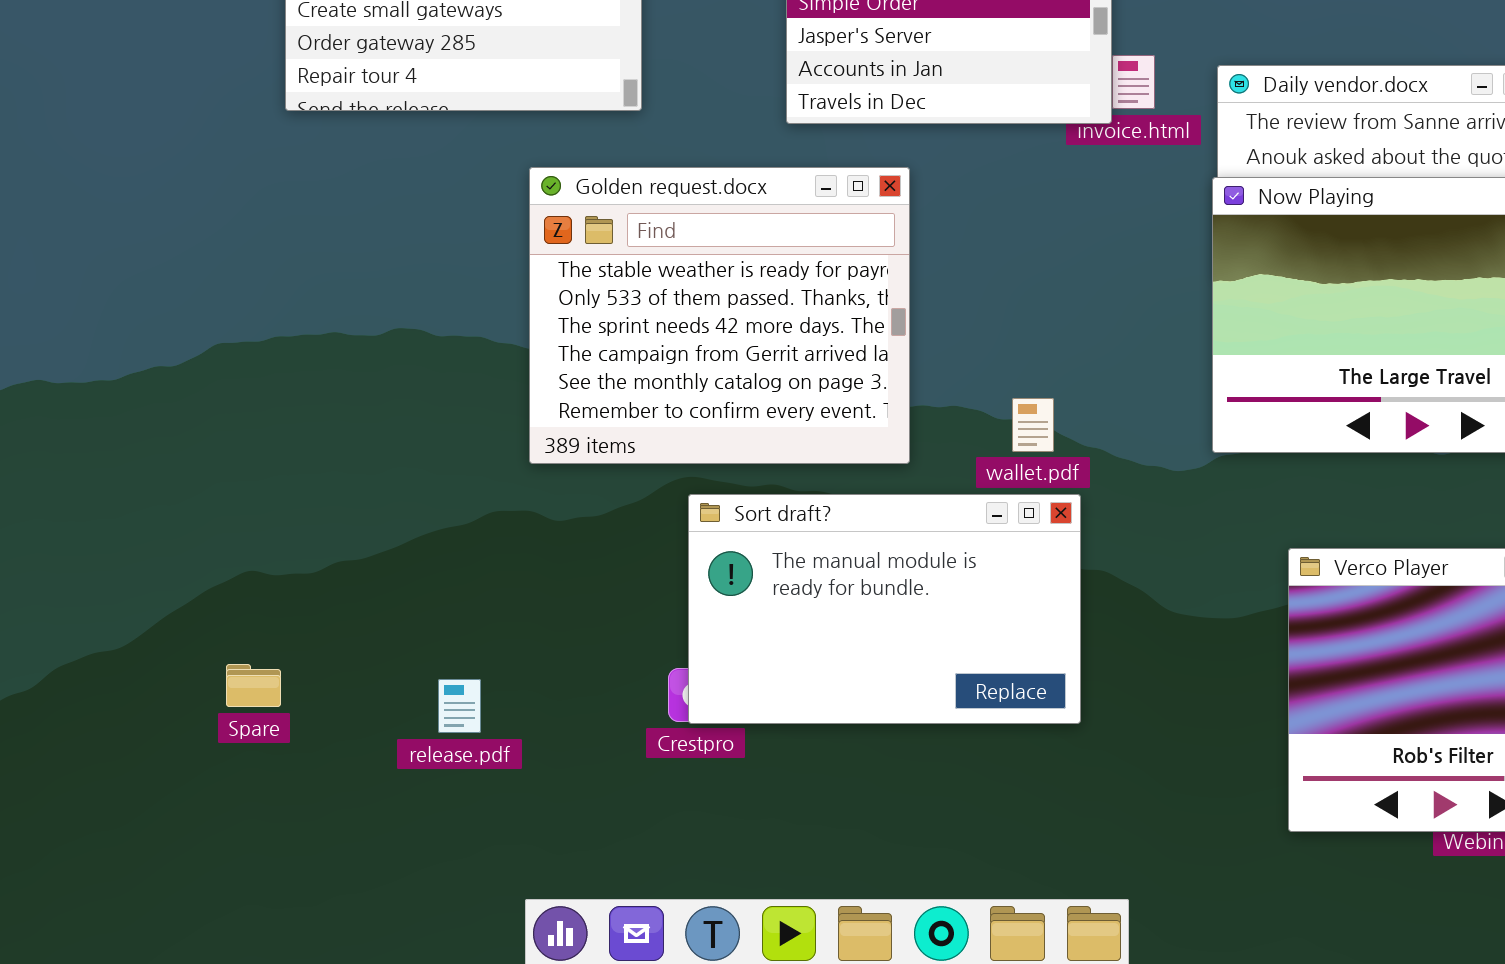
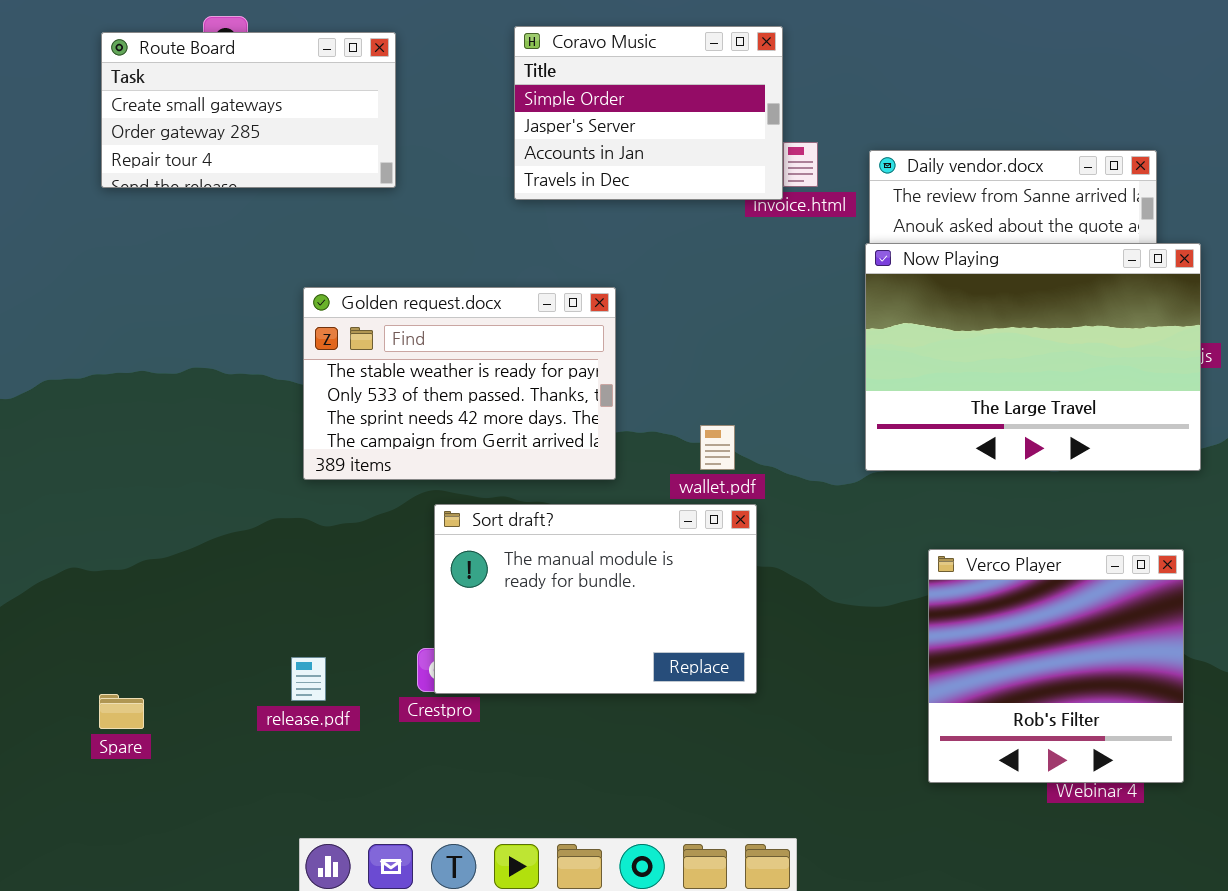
Golden request.docx: [529,167,910,464] -> [303,287,616,480], resized
Spare: [226,664,281,707] -> [99,694,144,729], moved
release.pdf: [438,679,481,733] -> [291,657,326,701], moved

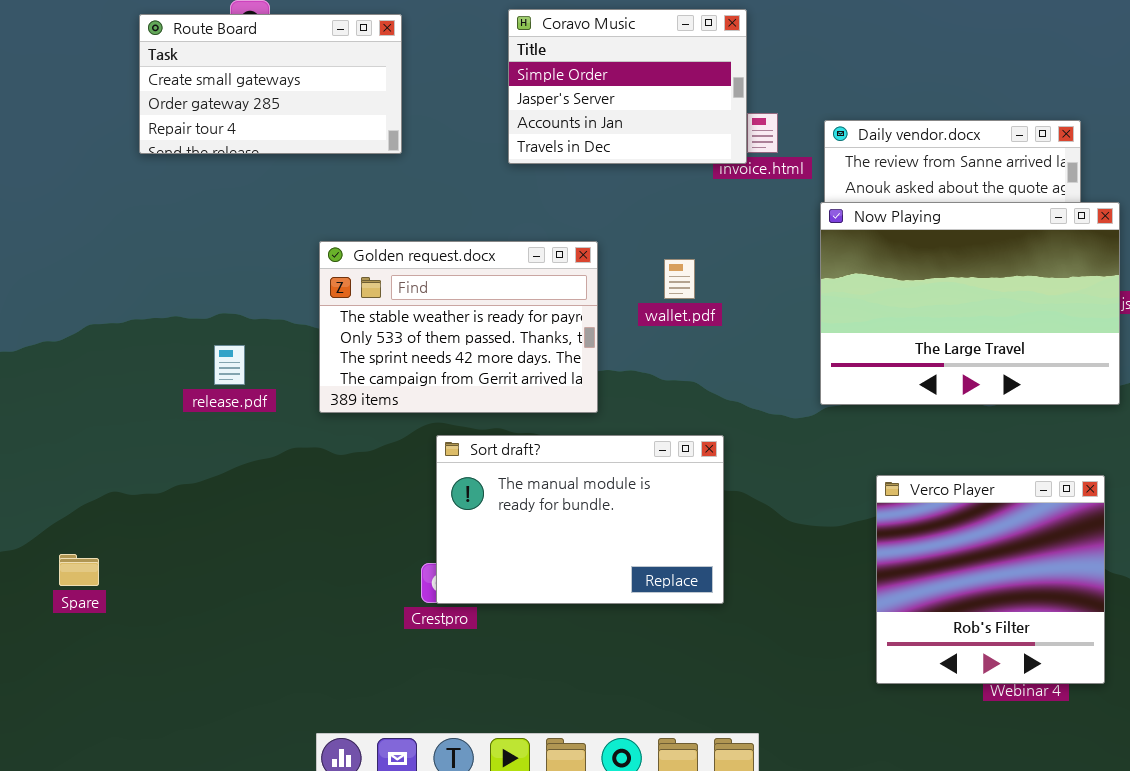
wallet.pdf: [700,425,735,470] -> [664,259,695,299], moved
release.pdf: [291,657,326,701] -> [214,345,245,385], moved
Spare: [99,694,144,729] -> [59,554,99,586], moved

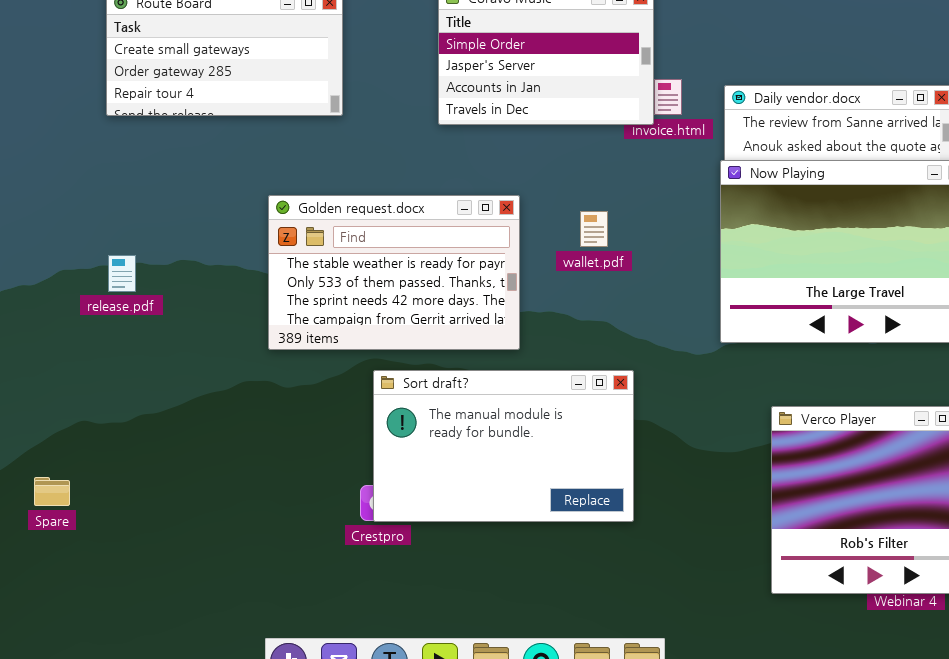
release.pdf: [214,345,245,385] -> [108,255,136,292], moved

